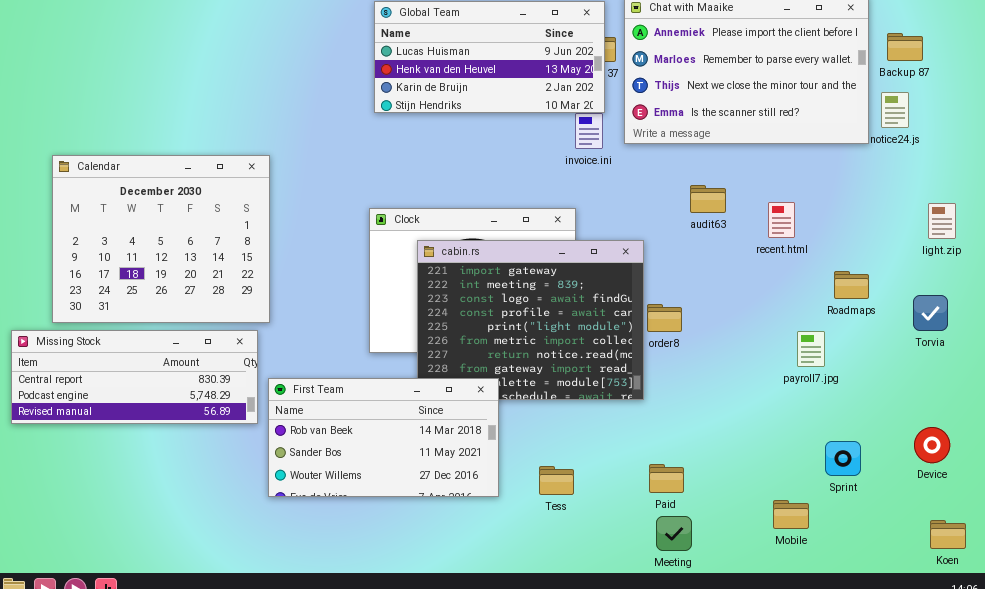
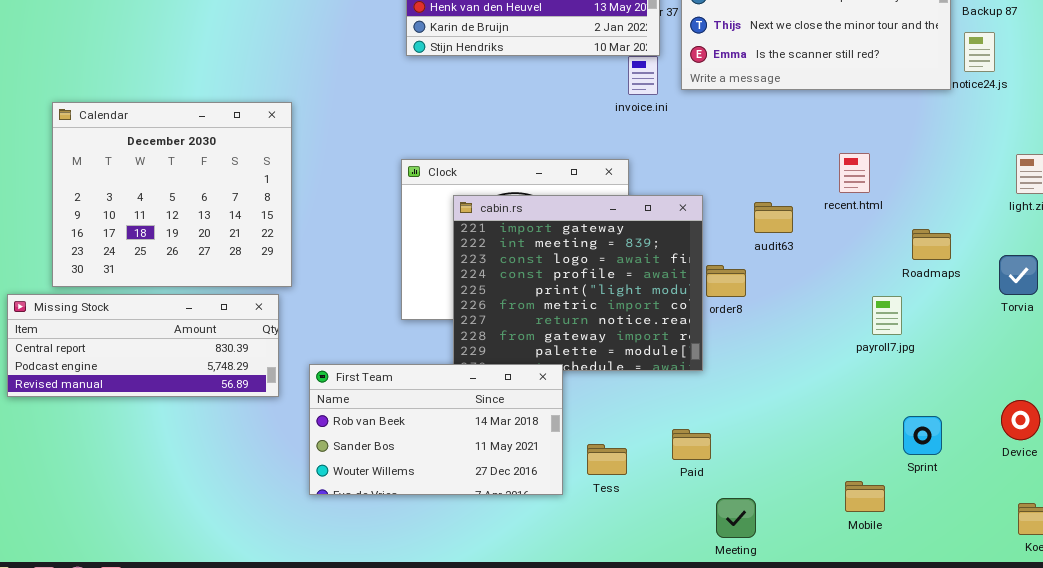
audit63: [690,185,726,213] -> [754,202,793,233], moved
First Team: [268,378,499,497] -> [309,364,563,495], moved
Paid: [649,464,684,493] -> [672,429,711,460], moved

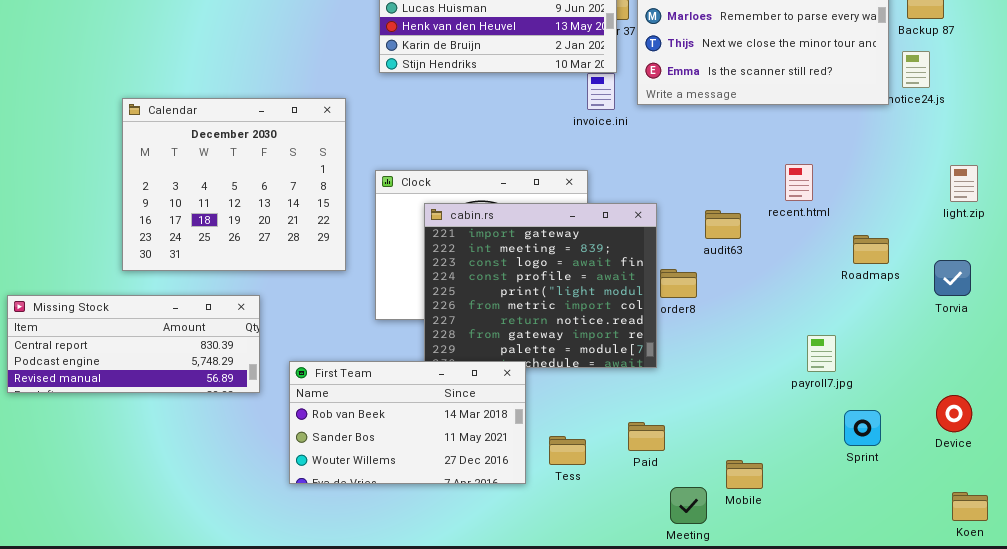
Calendar: [52,102,292,287] -> [122,98,346,271], moved
payroll7.jpg: [872,296,902,335] -> [807,335,836,372], moved
Mobile: [845,481,885,512] -> [726,460,763,489], moved

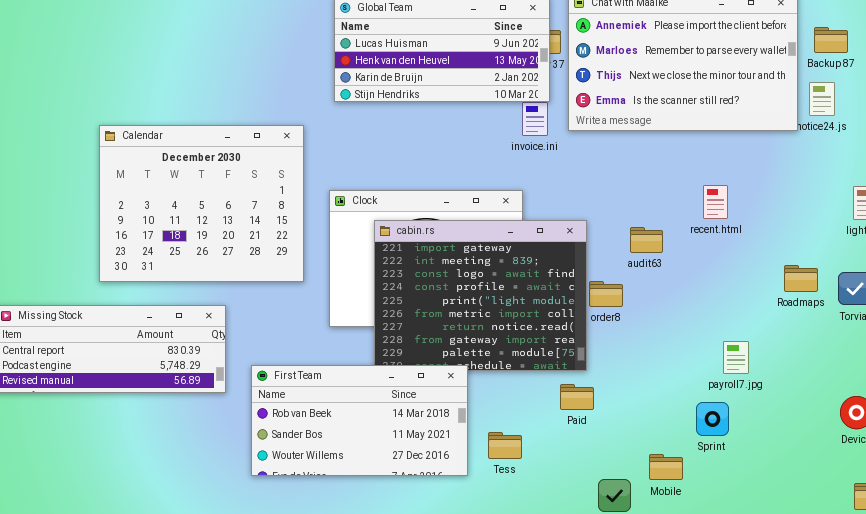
Roadmaps: [853,235,889,264] -> [784,265,818,292], moved
Sprint: [844,410,881,446] -> [696,402,729,436], moved
Paid: [628,422,665,451] -> [560,384,594,410], moved

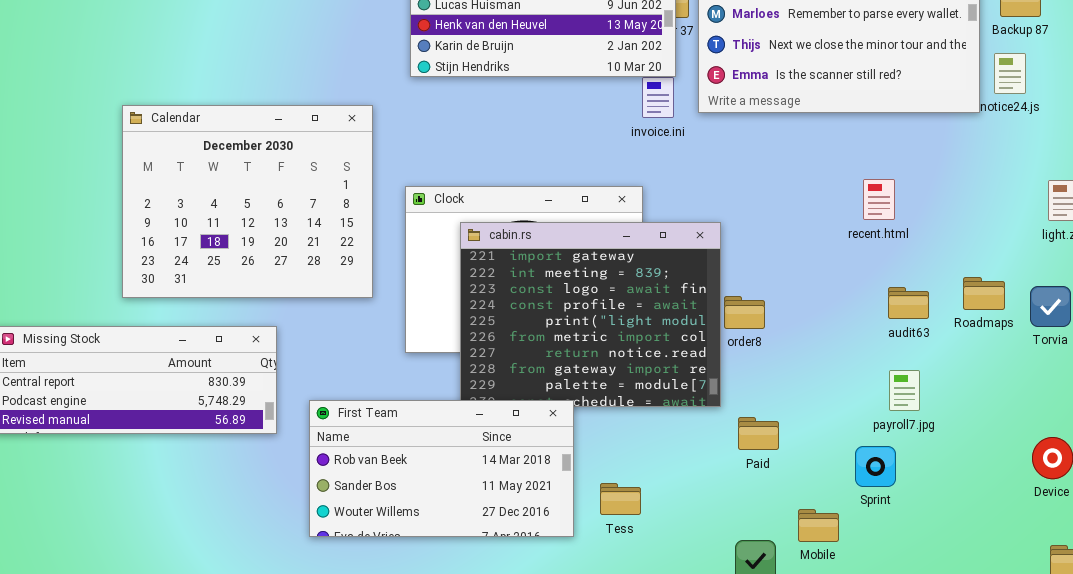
audit63: [630,227,663,253] -> [888,287,929,319], moved
Paid: [560,384,594,410] -> [738,417,779,450], moved

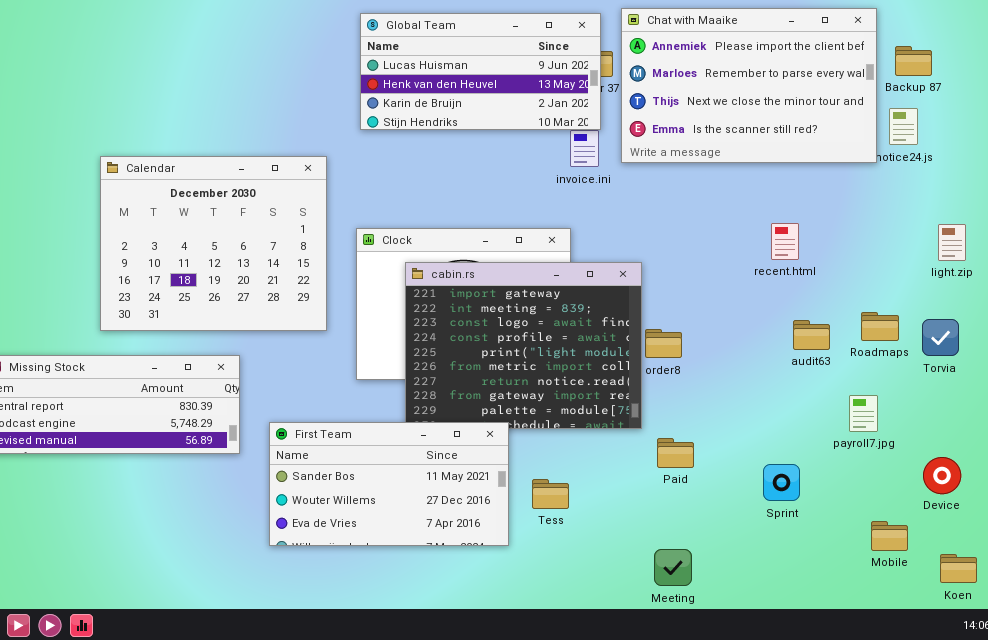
payroll7.jpg: [889,370,920,411] -> [849,395,878,432], moved
First Team: [309,400,574,537] -> [269,422,509,546], scrolled down 1 row
Tess: [600,483,641,515] -> [532,479,569,509], moved
Mobile: [798,509,839,542] -> [871,521,908,551], moved

